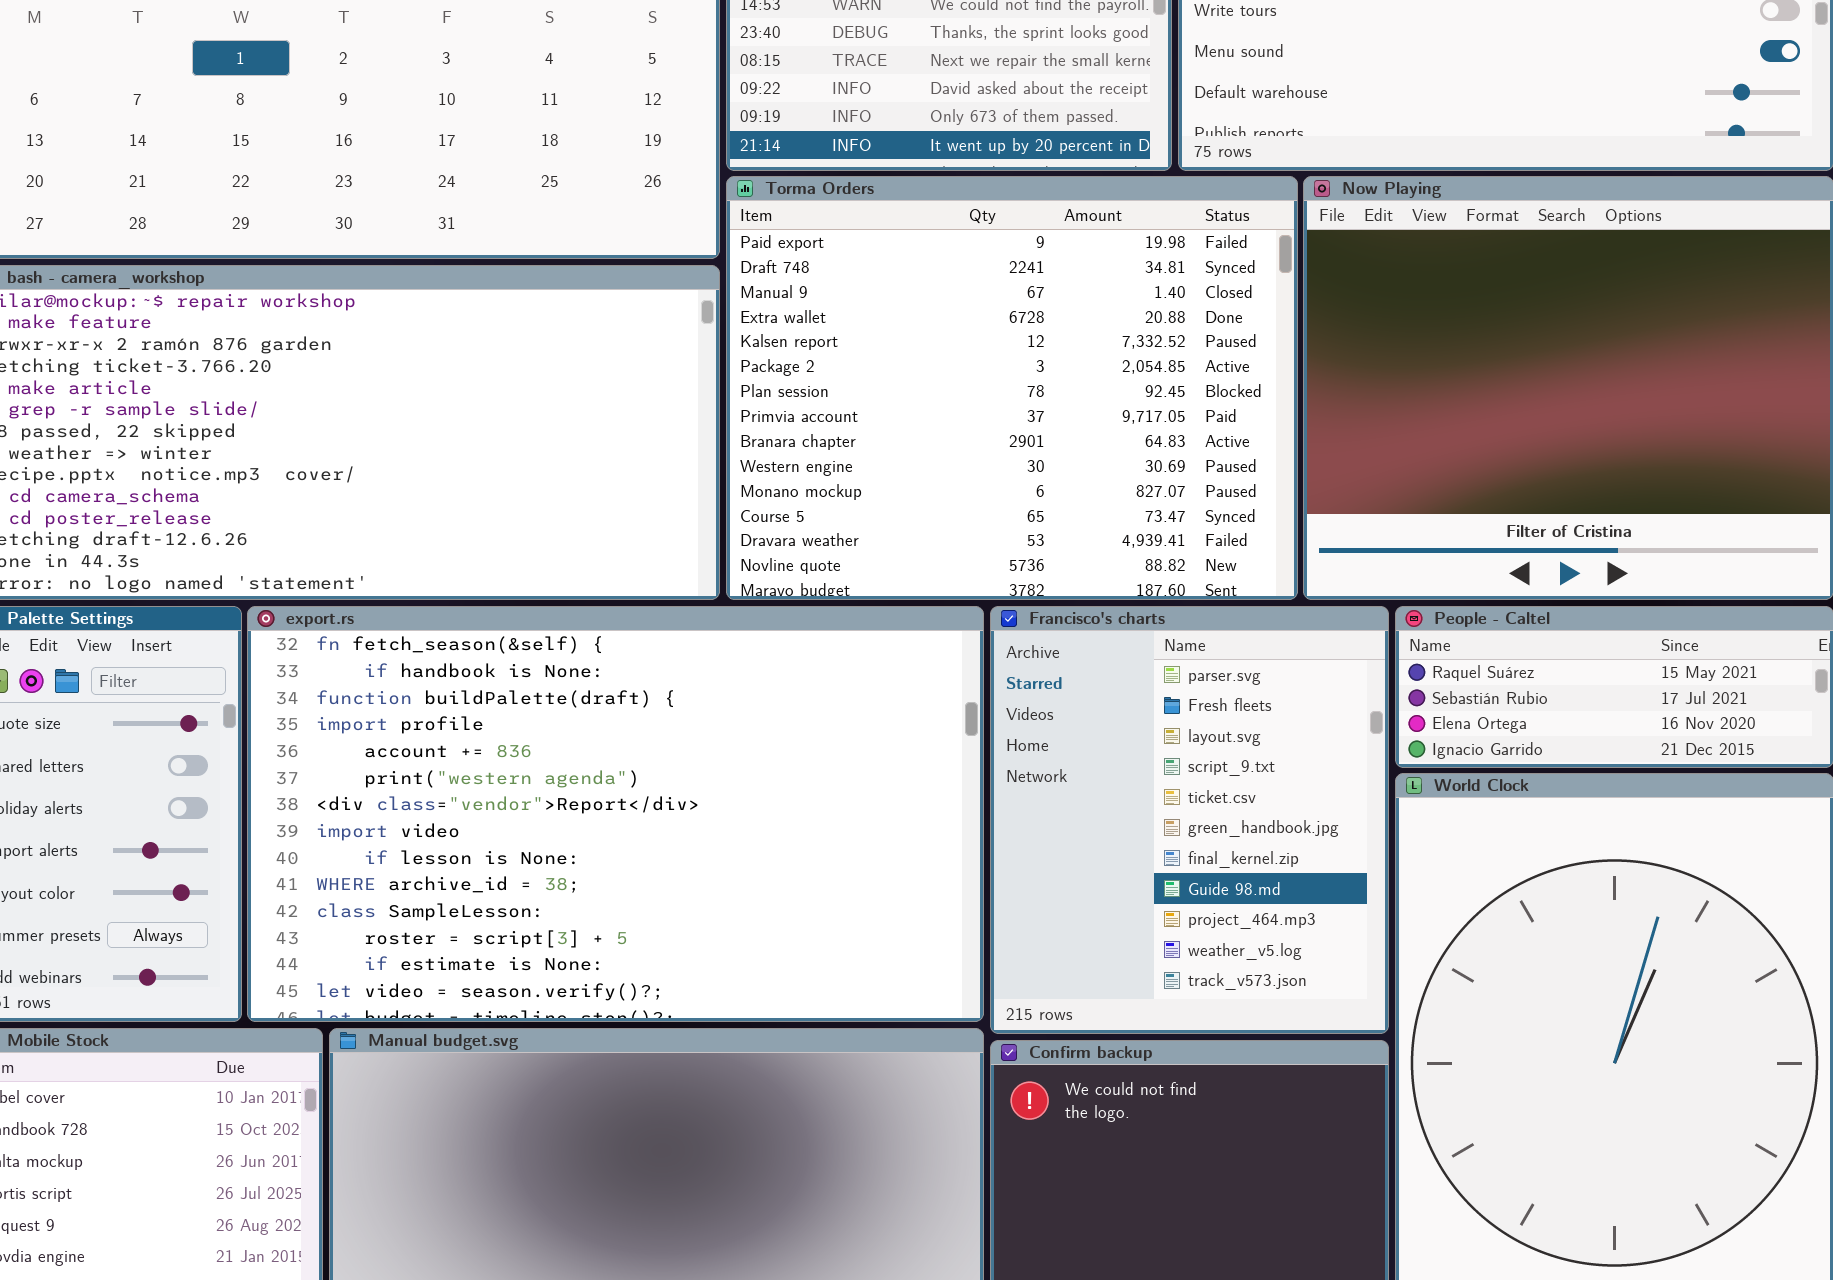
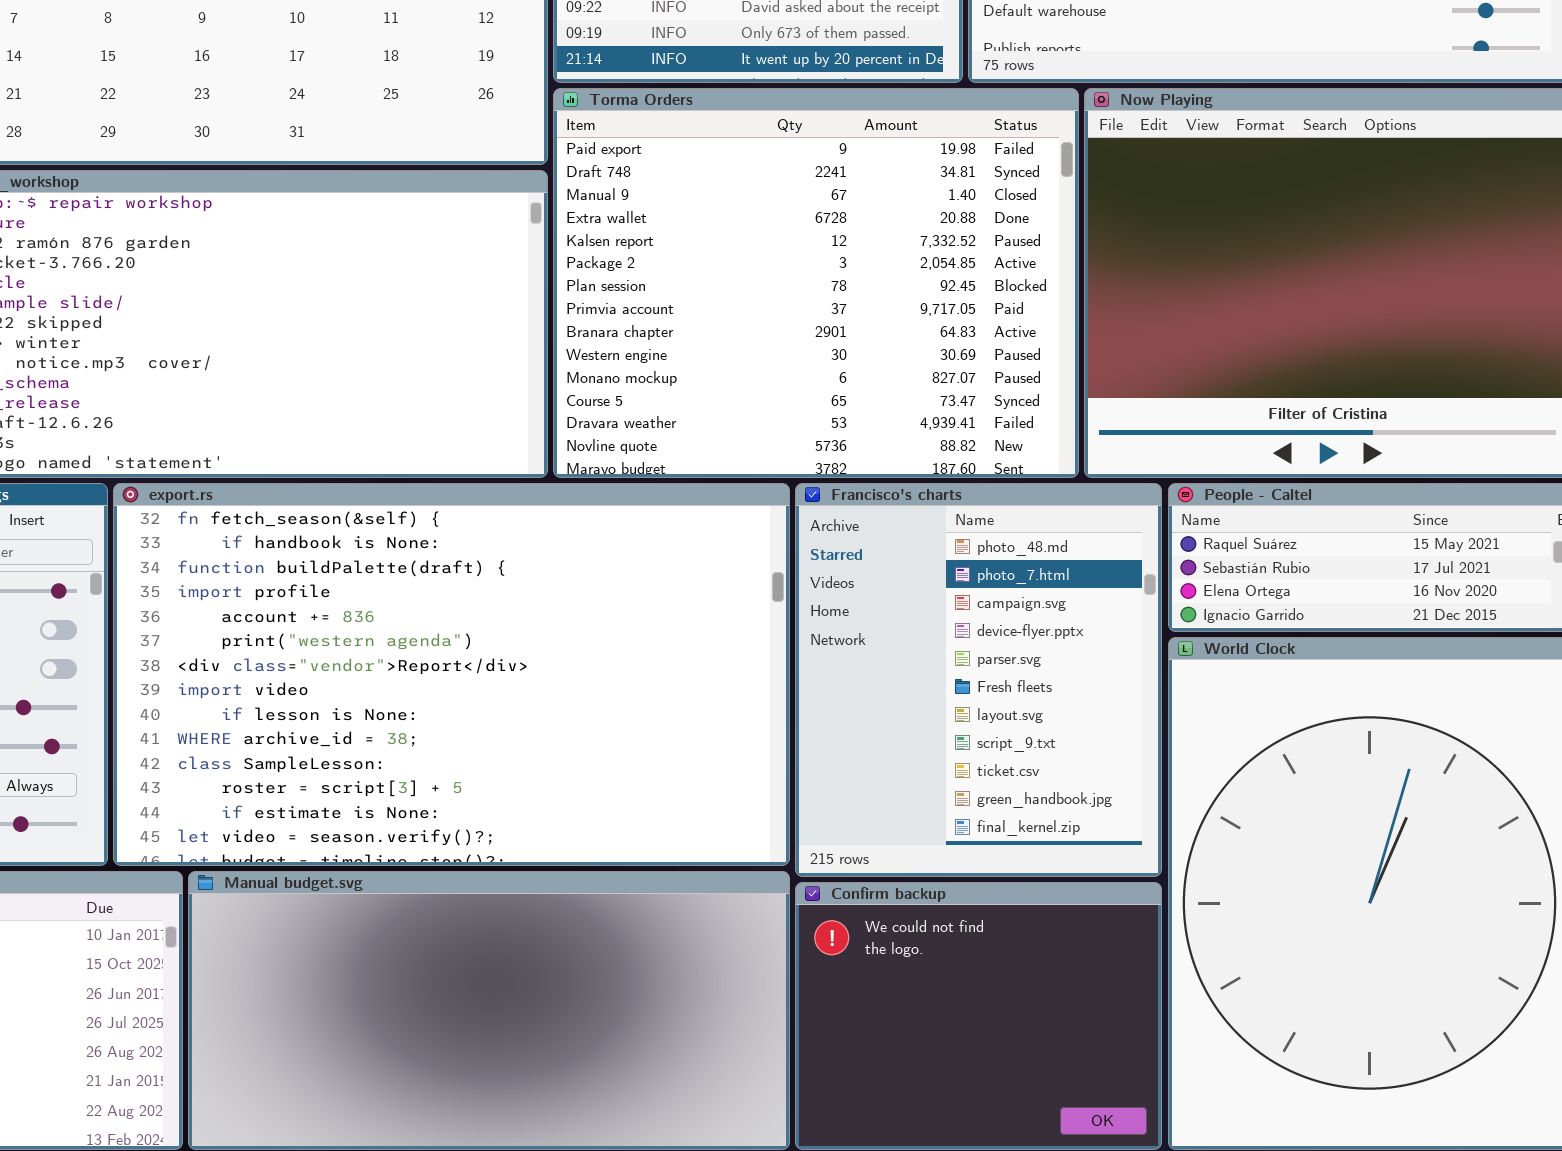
Francisco's charts: [990,606,1389,1034] -> [795,483,1162,877], scrolled up 4 rows

